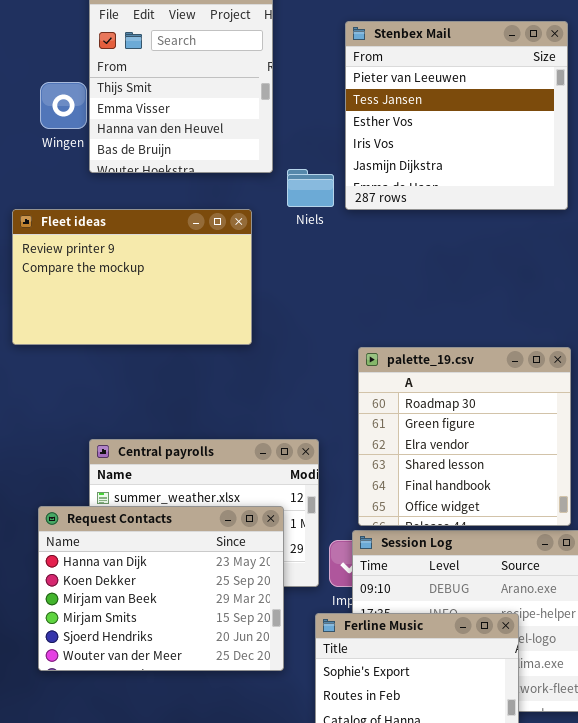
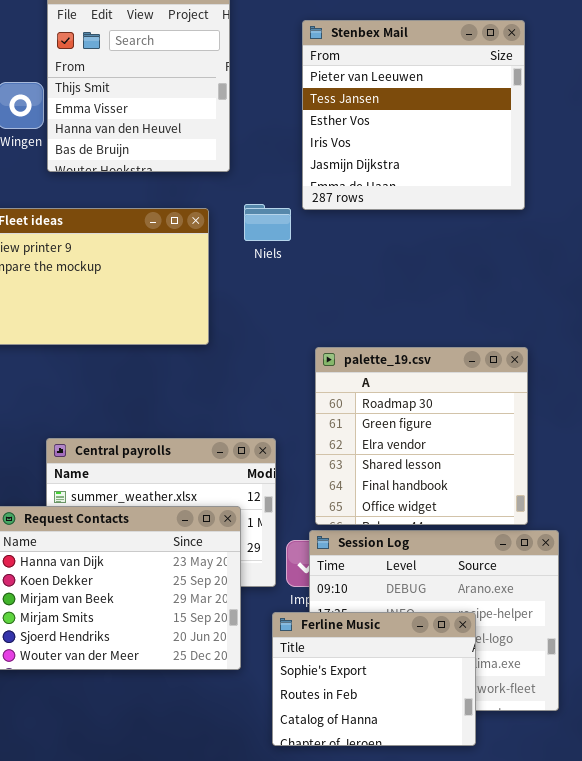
Niels: [287,169,334,207] -> [244,204,291,241], moved

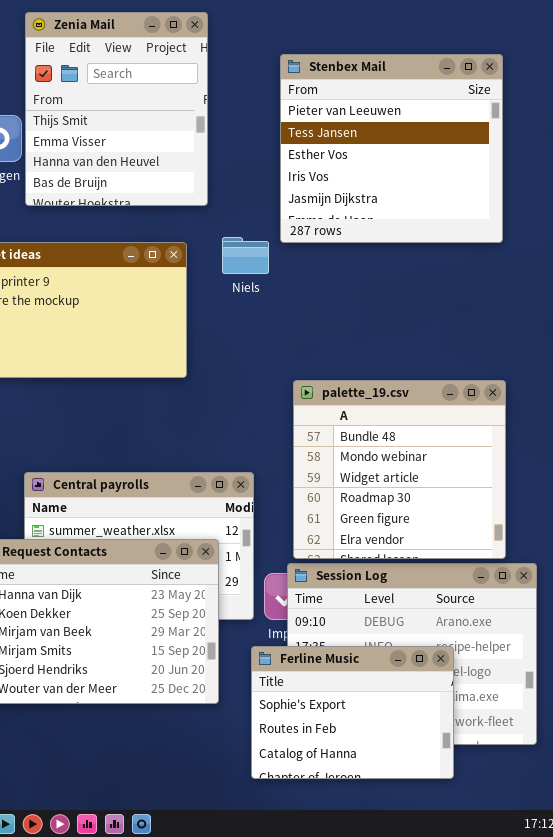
palette_19.csv: [315,347,528,525] -> [293,380,506,559], scrolled up 3 rows

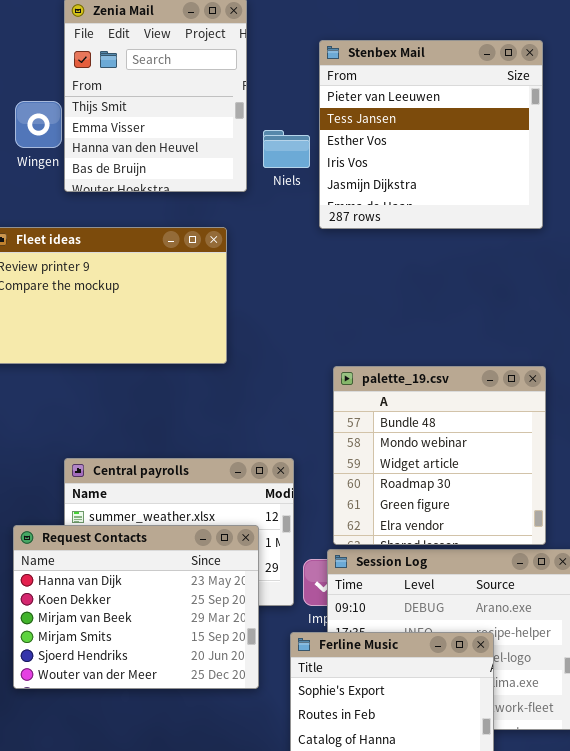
Niels: [222,237,269,274] -> [263,130,310,168], moved

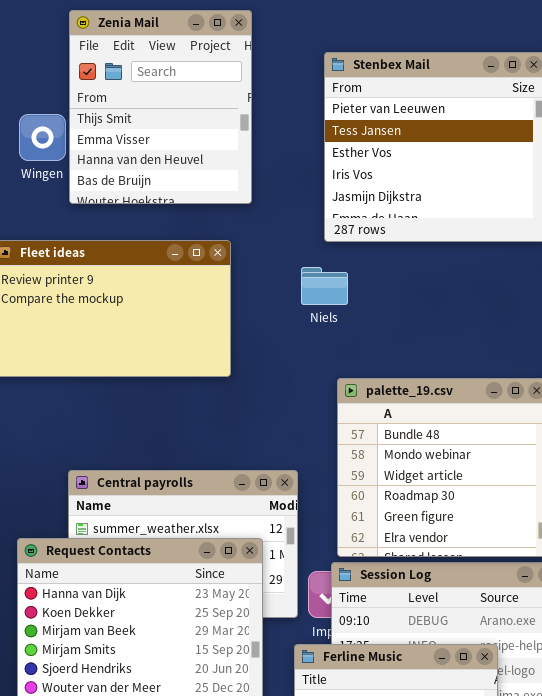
Niels: [263,130,310,168] -> [301,267,348,305], moved

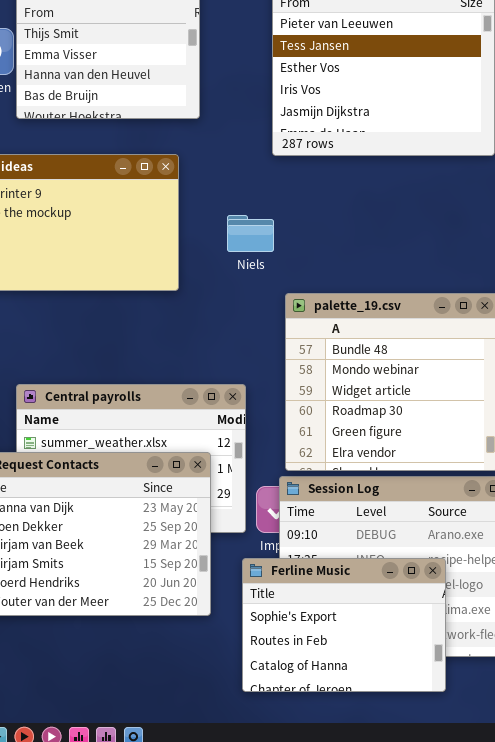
Niels: [301,267,348,305] -> [227,215,274,252], moved

